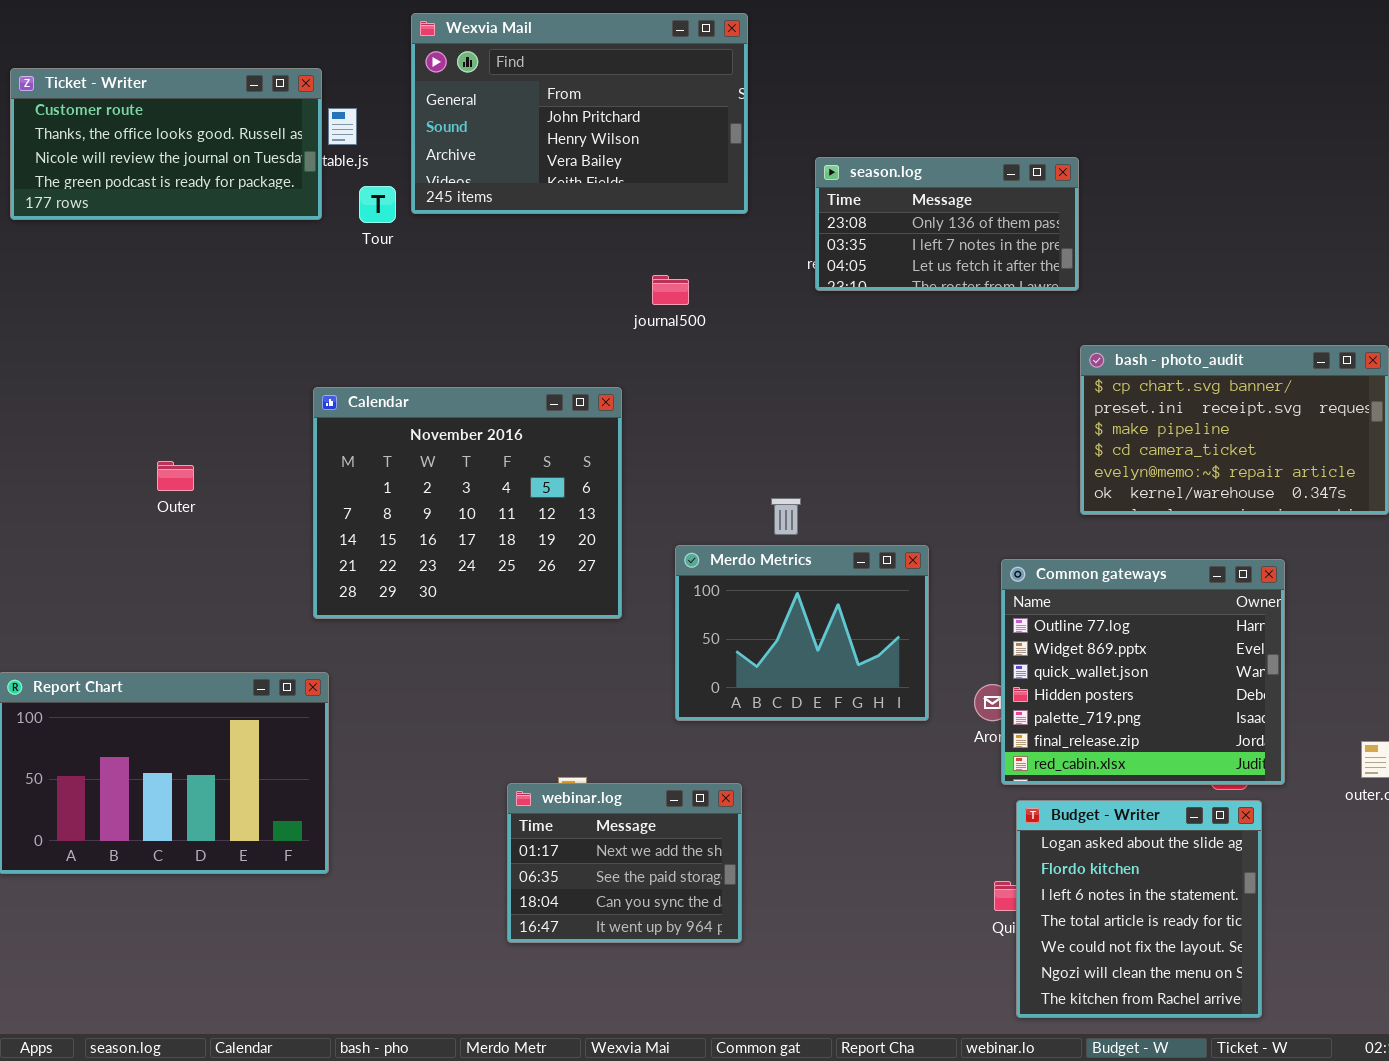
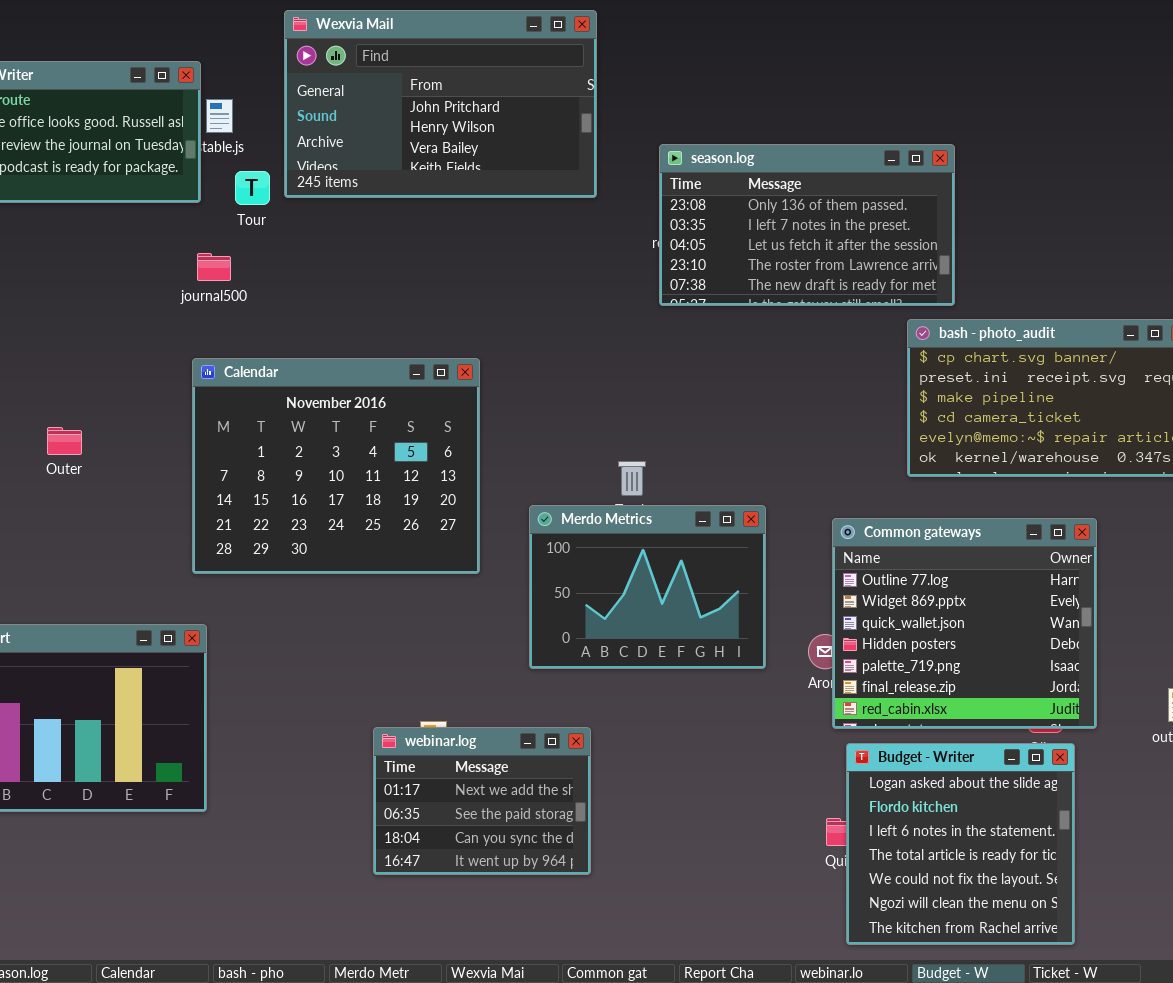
season.log: [815,157,1079,291] -> [659,144,955,306], resized
journal500: [652,275,689,305] -> [197,253,231,281], moved

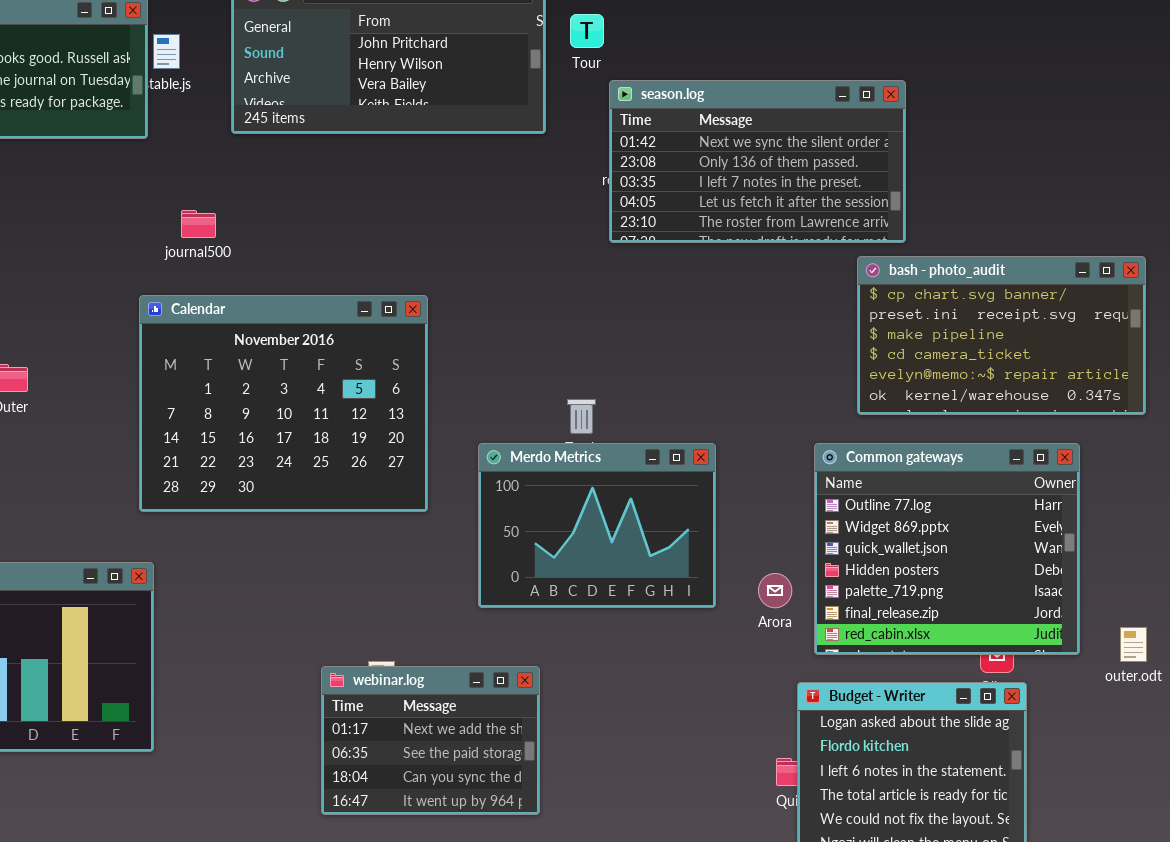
season.log: [659,144,955,306] -> [609,80,906,243], scrolled up 1 row
Tour: [235,171,270,205] -> [570,14,604,48], moved
journal500: [197,253,231,281] -> [181,210,216,238], moved
Common gateways: [832,518,1097,729] -> [814,443,1080,655], moved

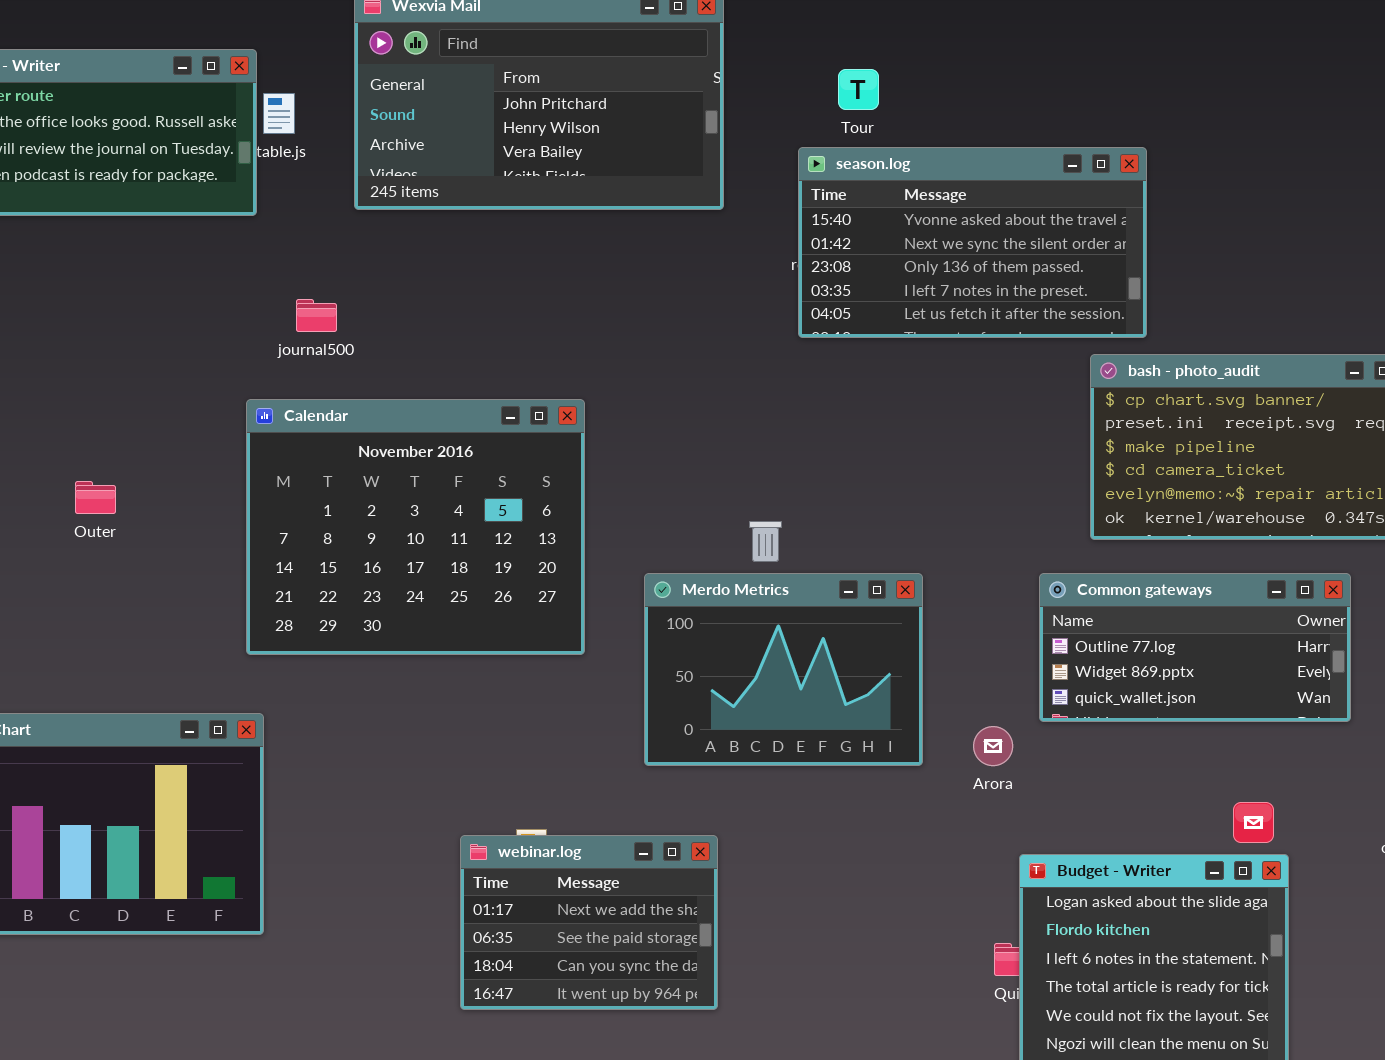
Tour: [570,14,604,48] -> [838,69,879,110], moved
season.log: [609,80,906,243] -> [798,147,1147,338], scrolled up 1 row
Common gateways: [814,443,1080,655] -> [1039,573,1351,722], resized

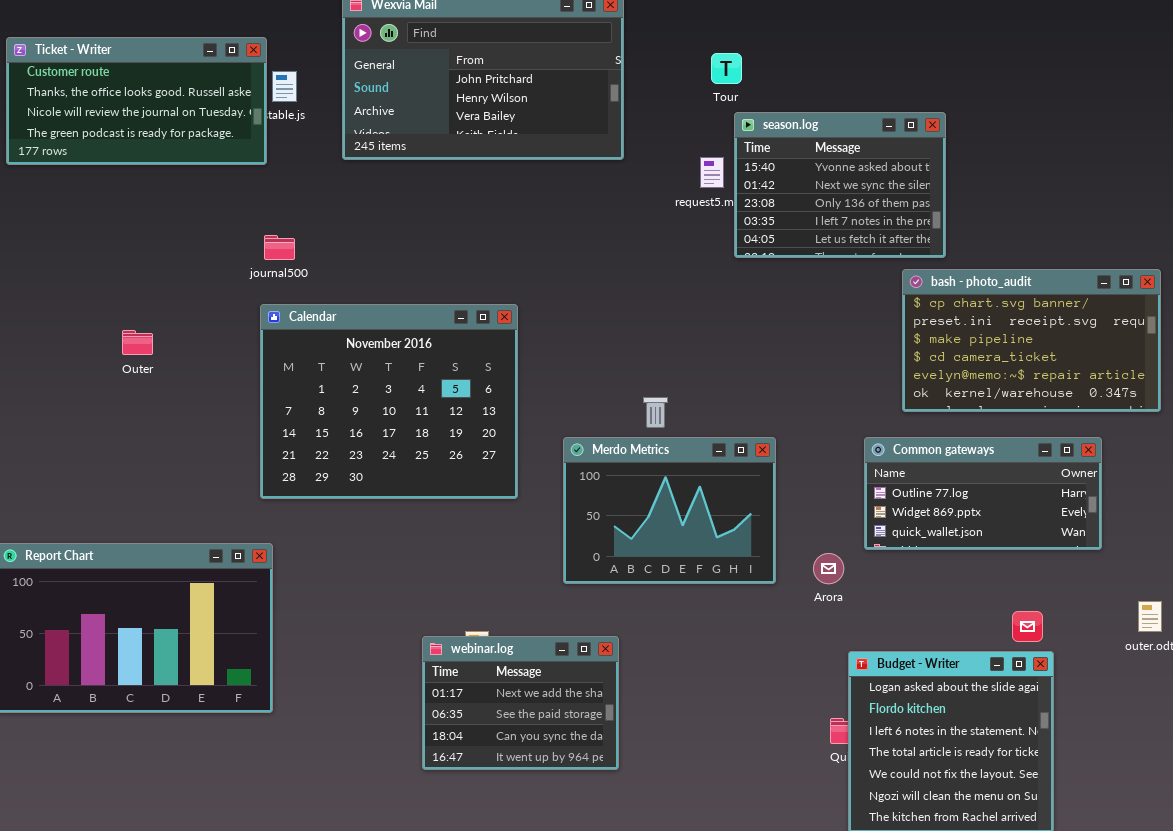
season.log: [798,147,1147,338] -> [734,112,946,258], resized
journal500: [296,299,337,332] -> [264,235,295,260], moved
Outer: [75,481,116,514] -> [122,330,153,355], moved

